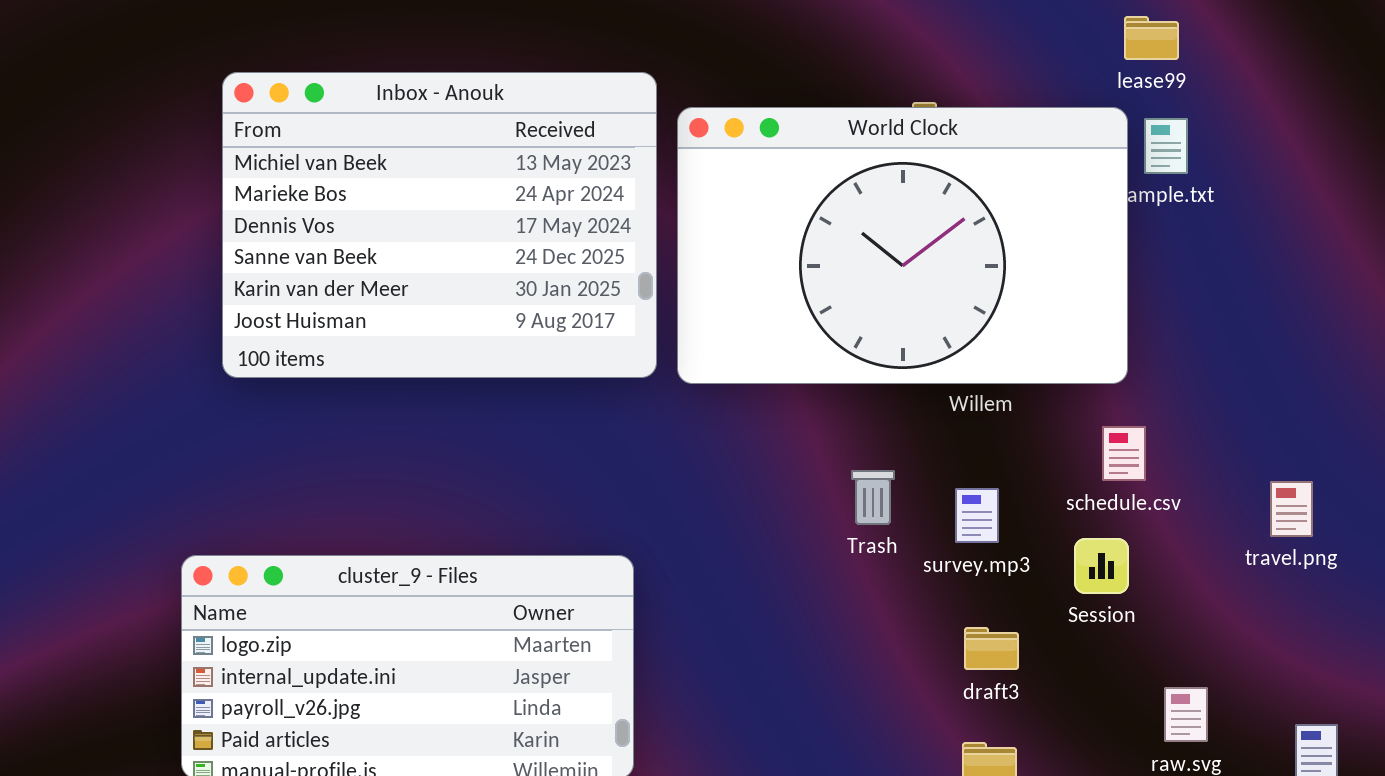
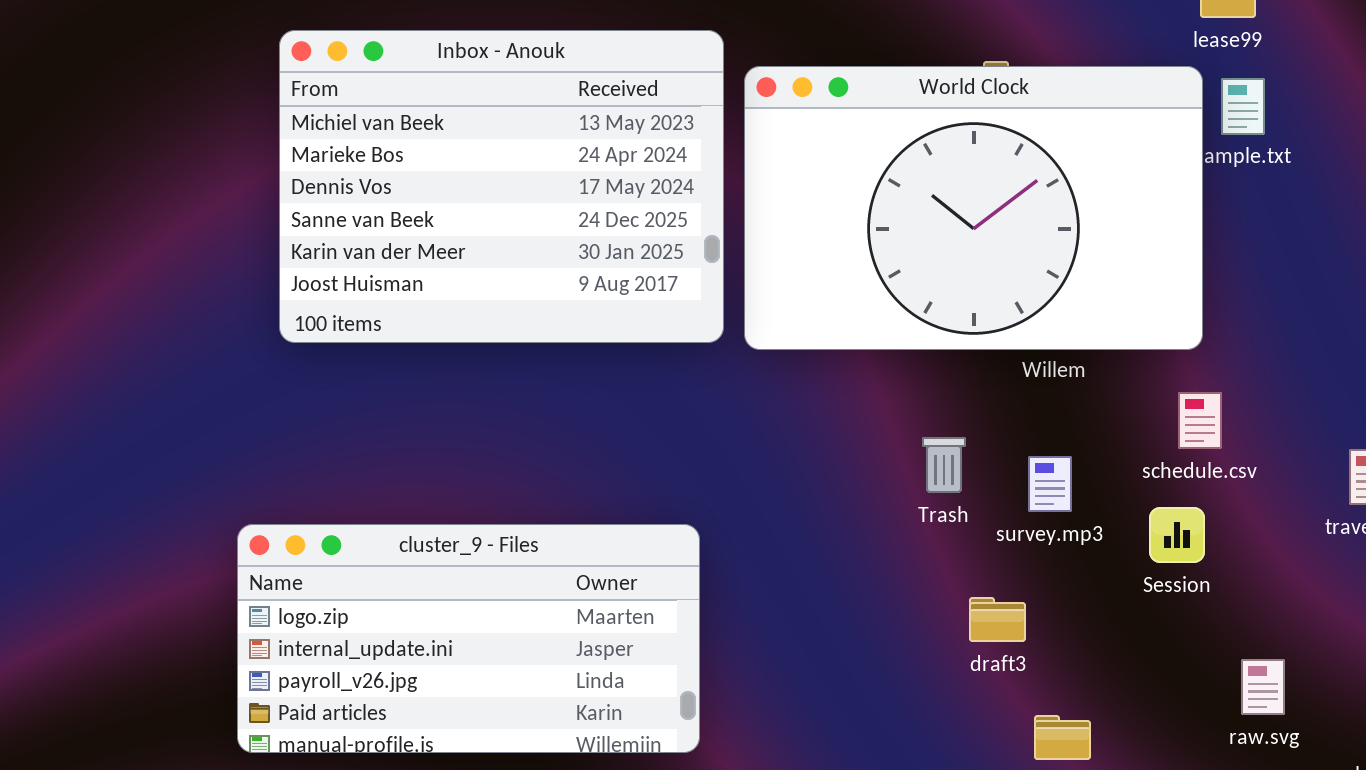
draft3: [964,627,1019,670] -> [969,597,1026,642], moved

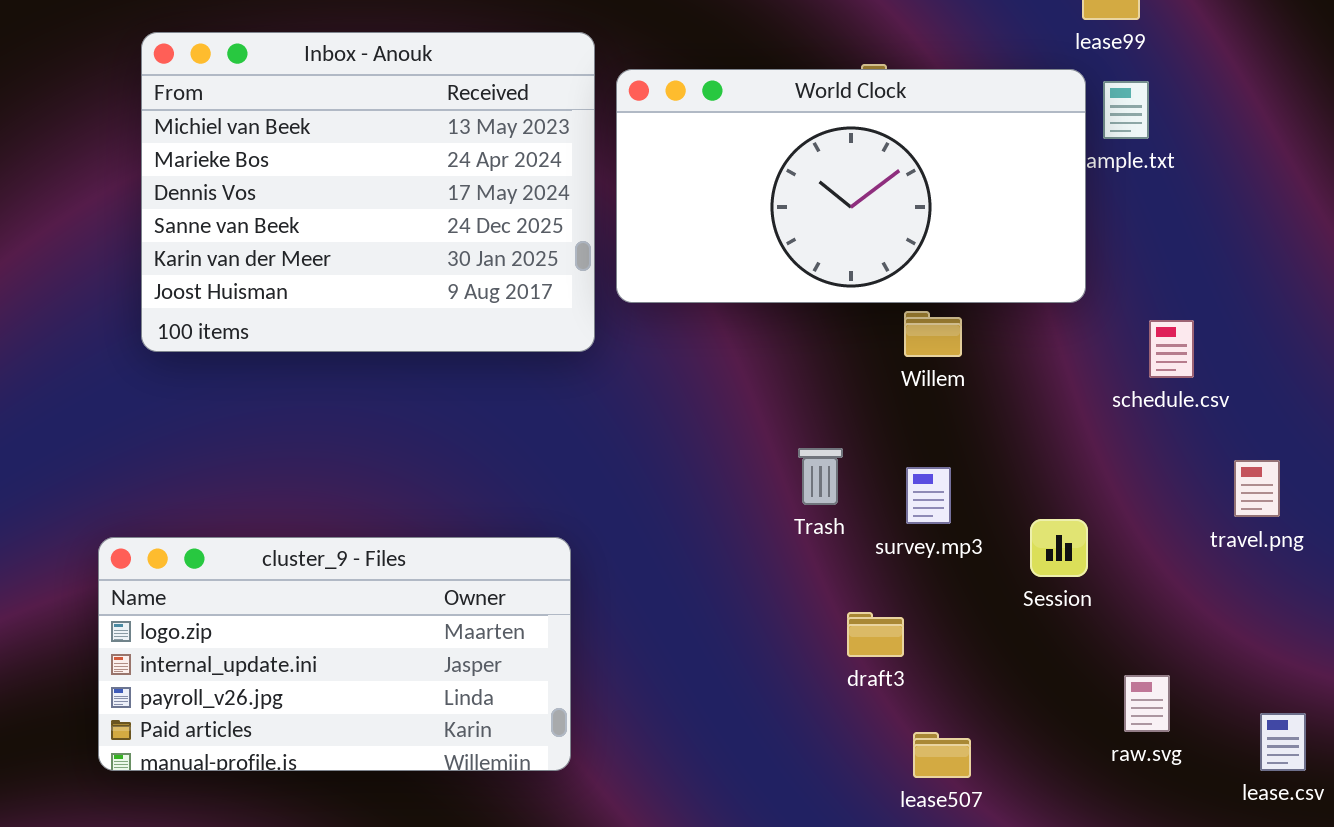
World Clock: [744,66,1203,350] -> [616,69,1086,303], resized
schedule.csv: [1178,392,1222,449] -> [1149,320,1194,378], moved

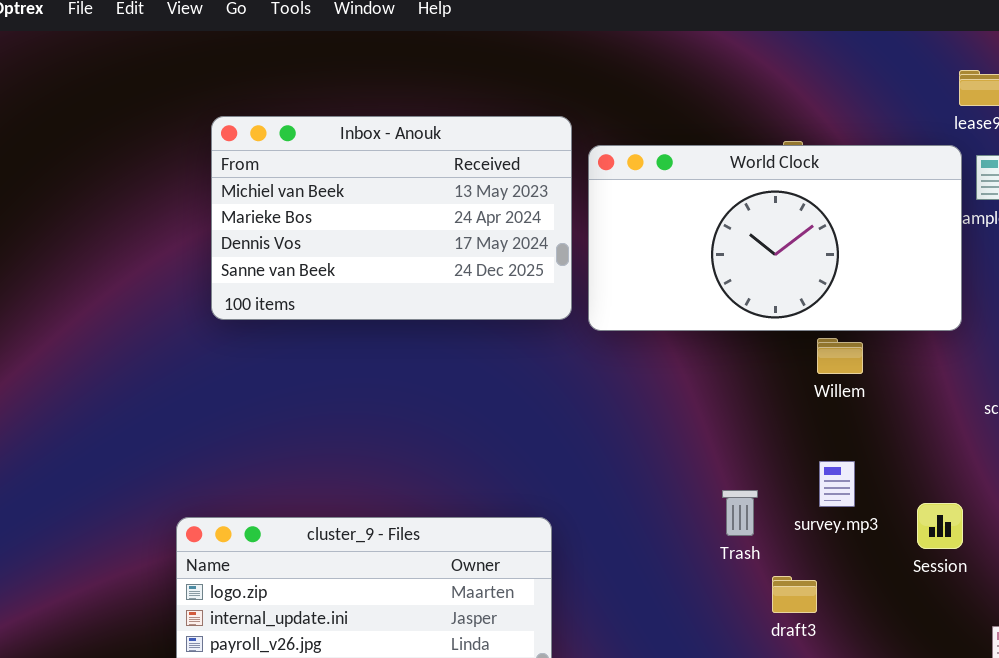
Inbox - Anouk: [141,32,595,352] -> [211,116,572,320], resized
Trash: [798,448,843,505] -> [722,490,758,536], moved

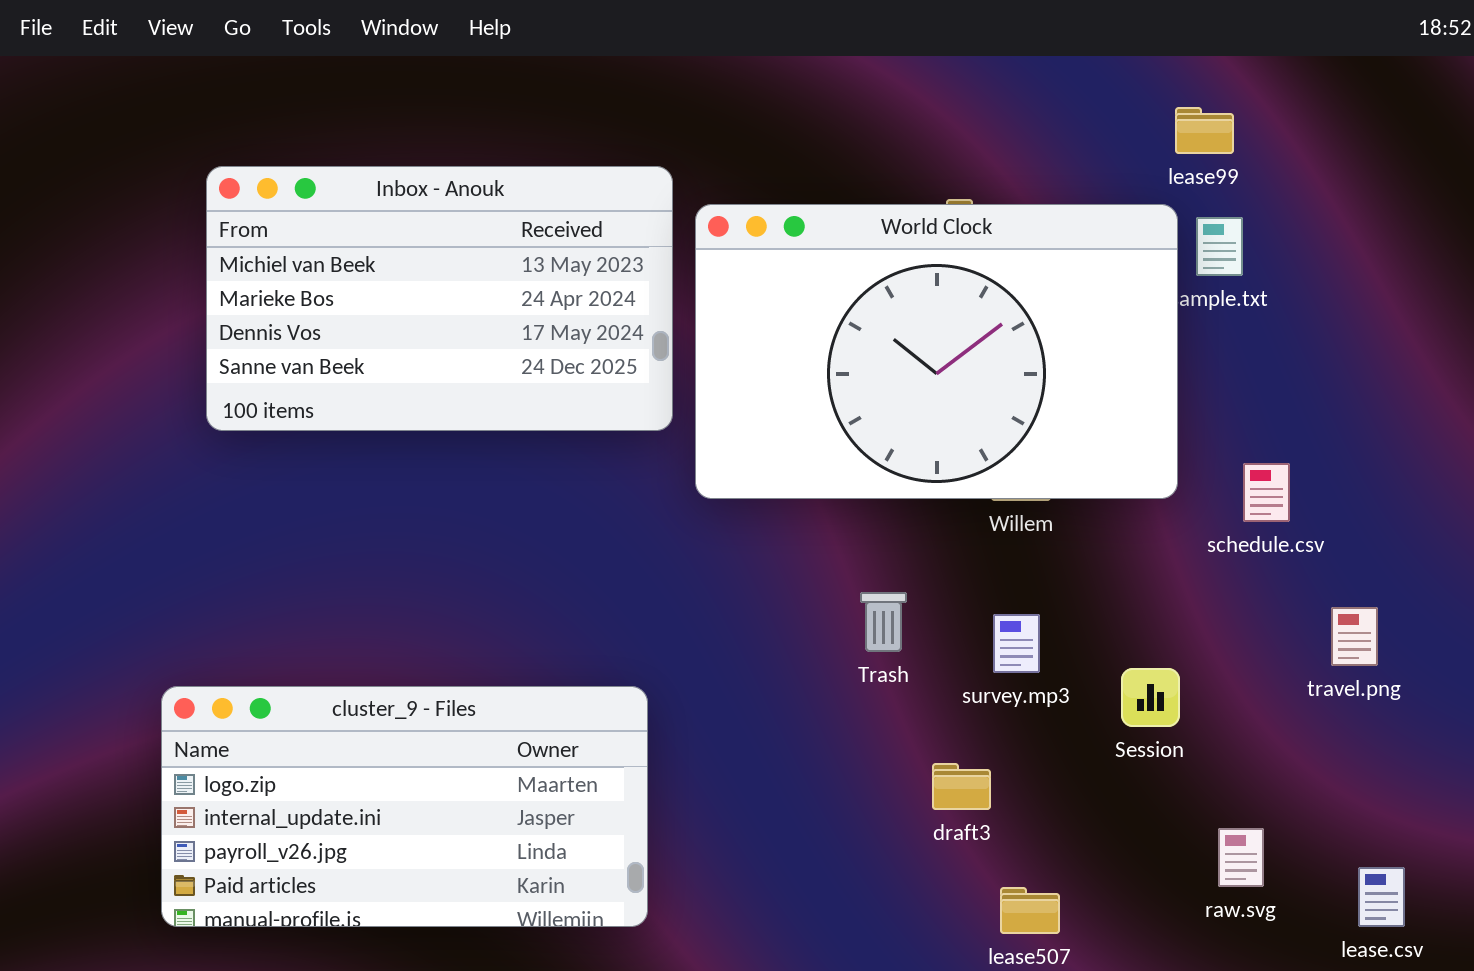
World Clock: [588,145,962,331] -> [695,204,1178,499], resized
Trash: [722,490,758,536] -> [860,592,907,652], moved

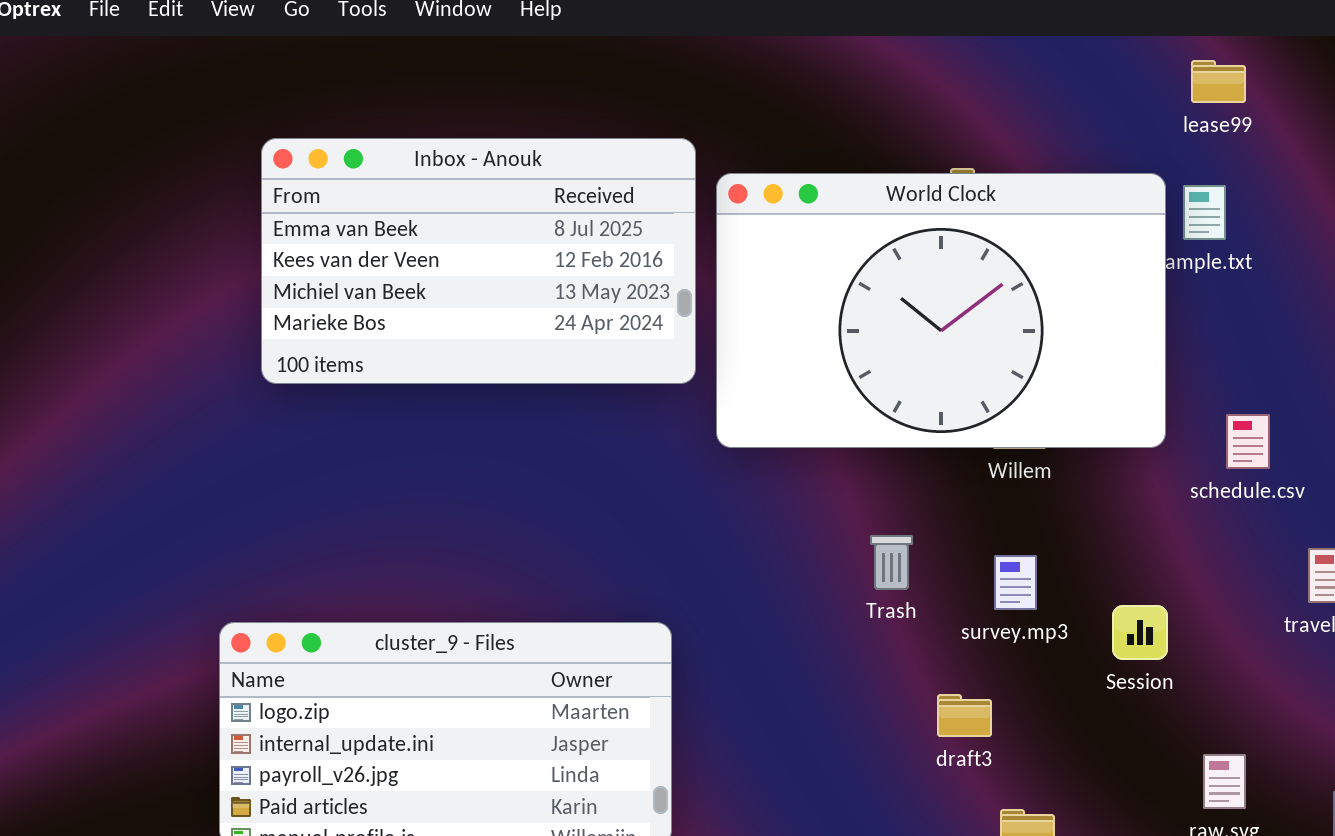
lease99: [1175,107,1234,154] -> [1191,60,1246,103], moved
Inbox - Anouk: [206,166,673,431] -> [261,138,696,384], scrolled up 2 rows

